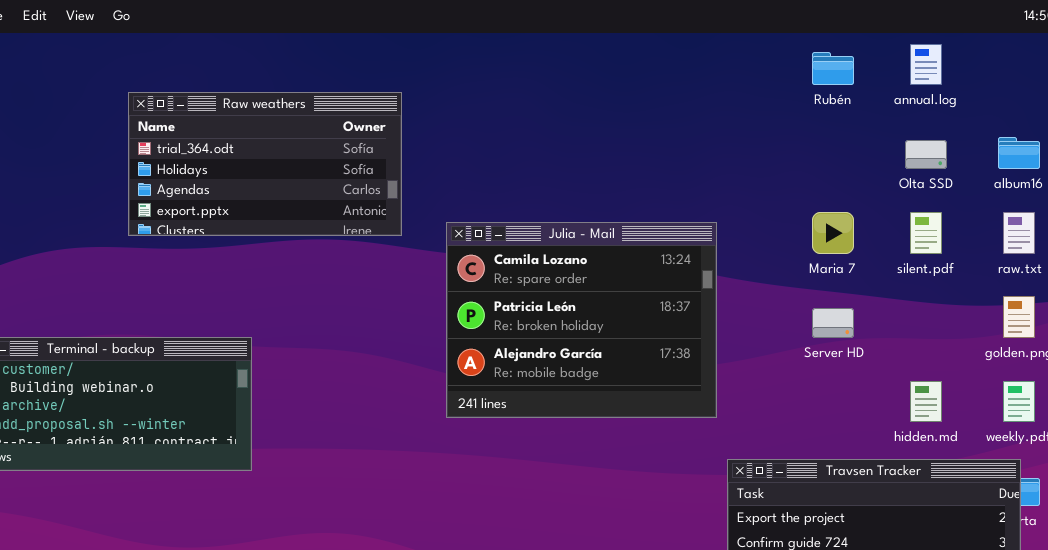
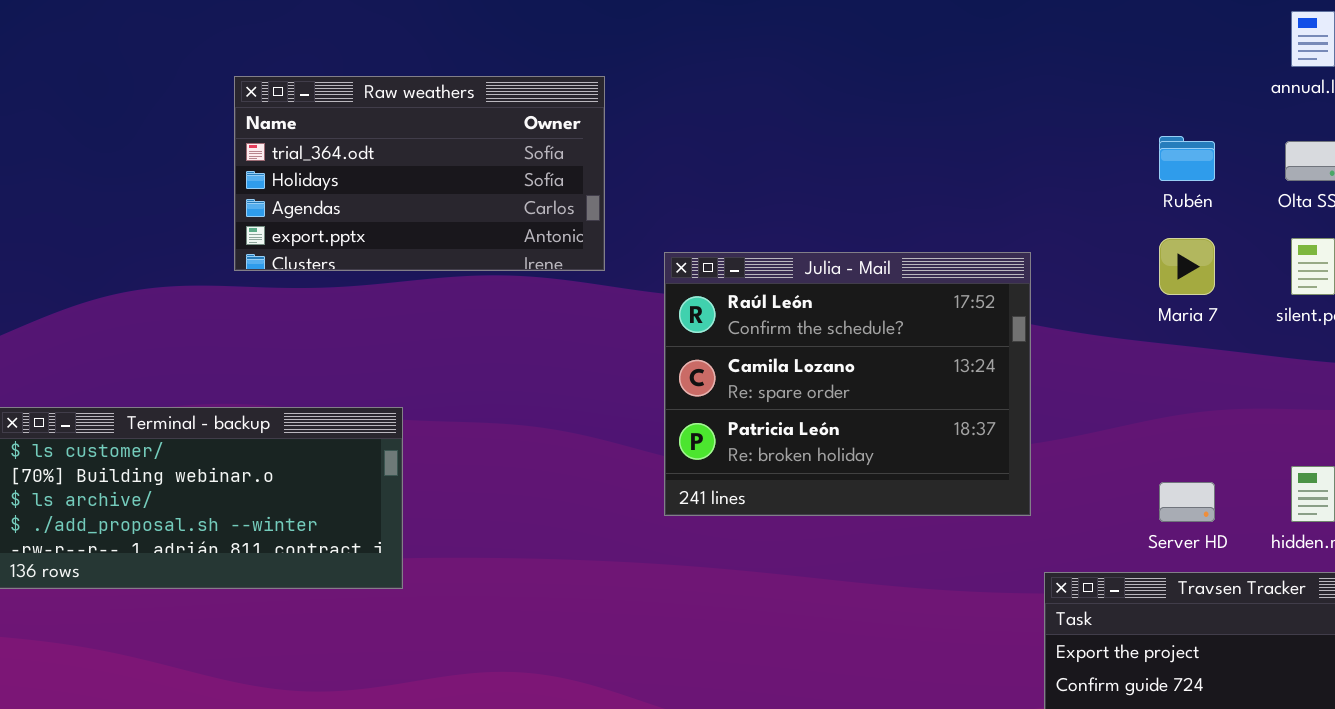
Rubén: [812,52,854,85] -> [1159,136,1215,181], moved
Julia - Mail: [446,222,717,418] -> [664,252,1031,516], scrolled up 1 row
Server HD: [812,308,854,338] -> [1159,482,1215,522], moved

